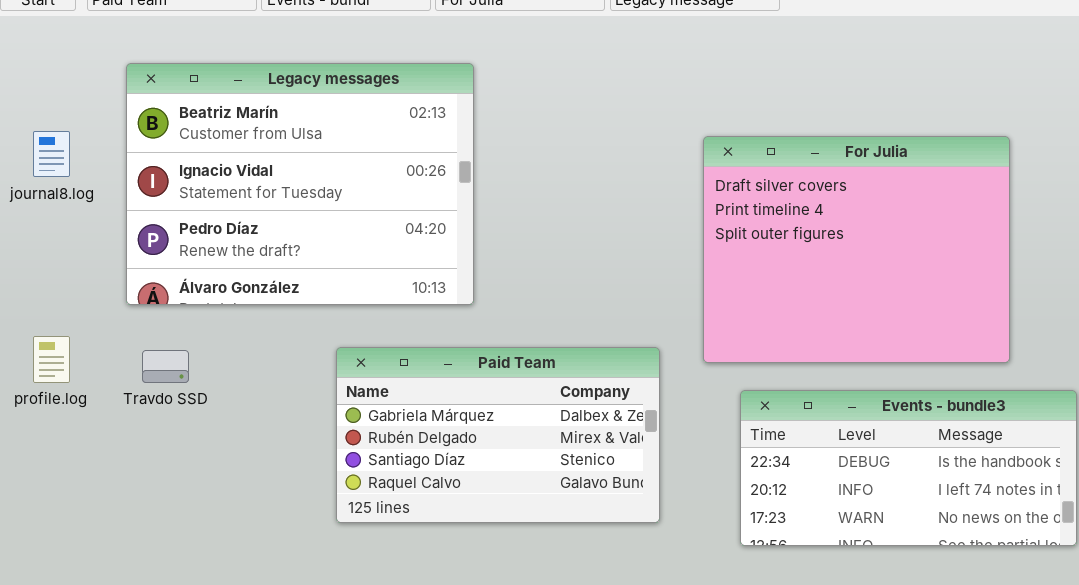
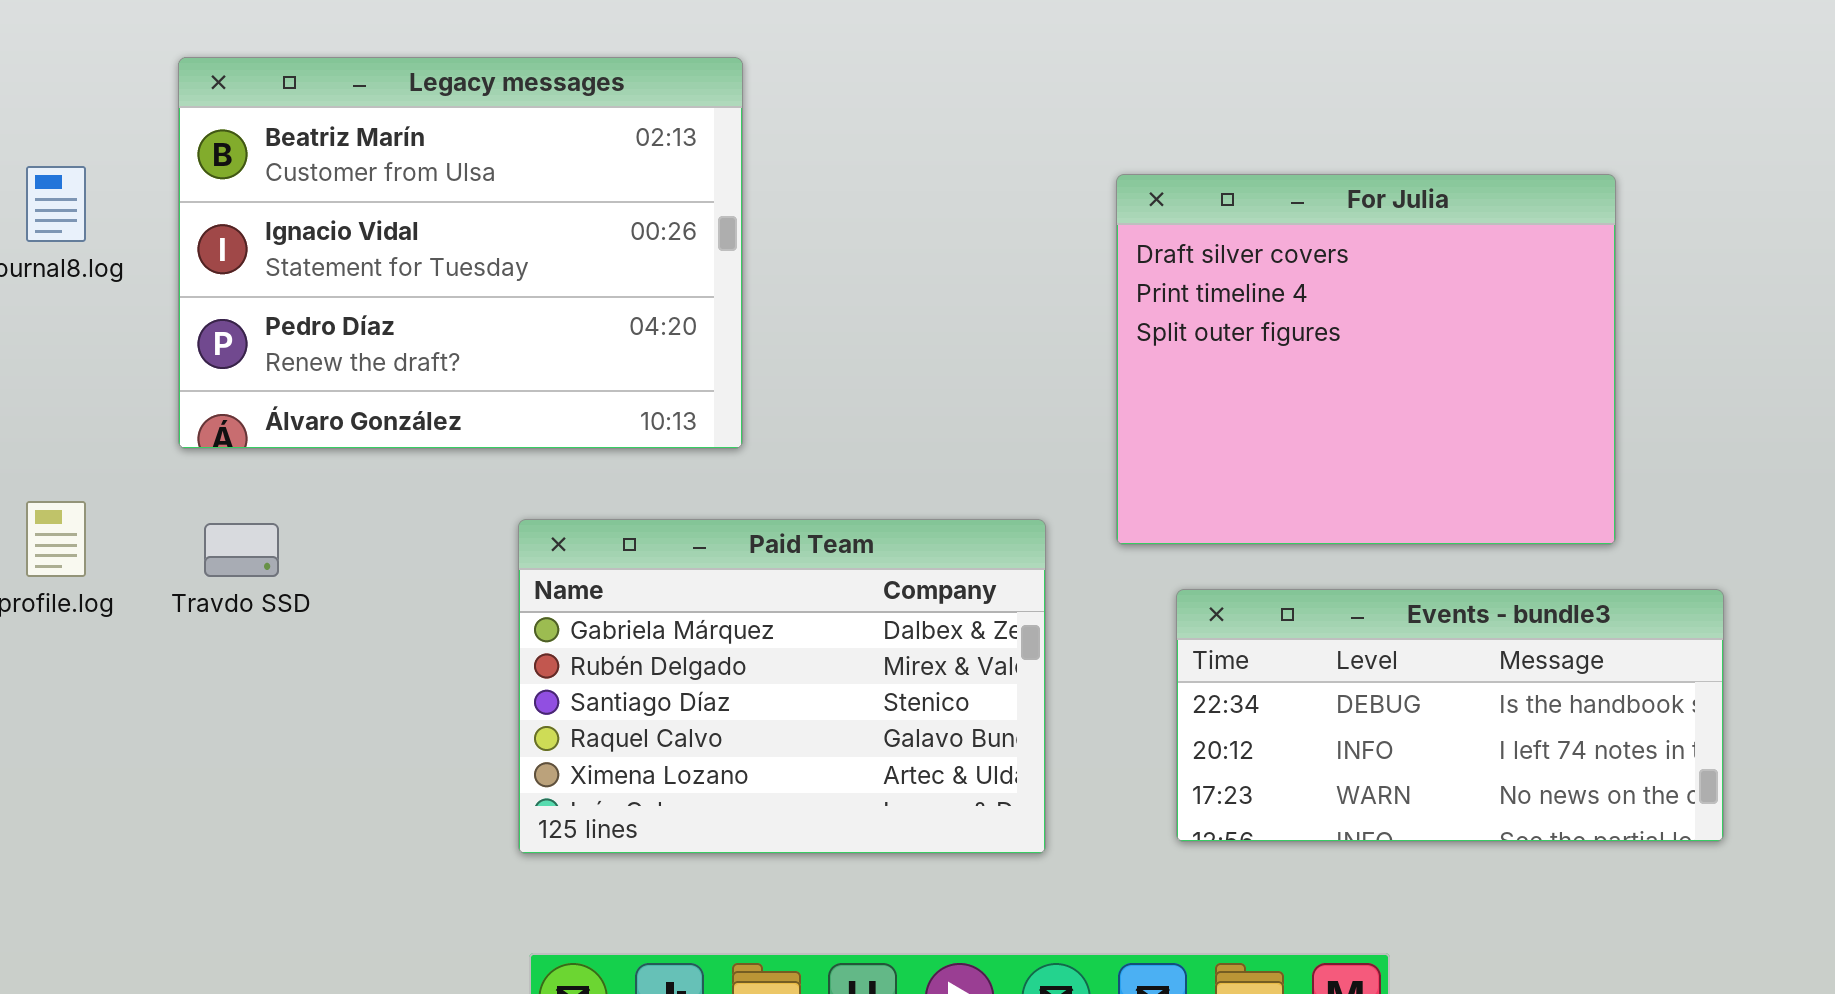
Paid Team: [336,347,660,523] -> [518,519,1046,854], resized

